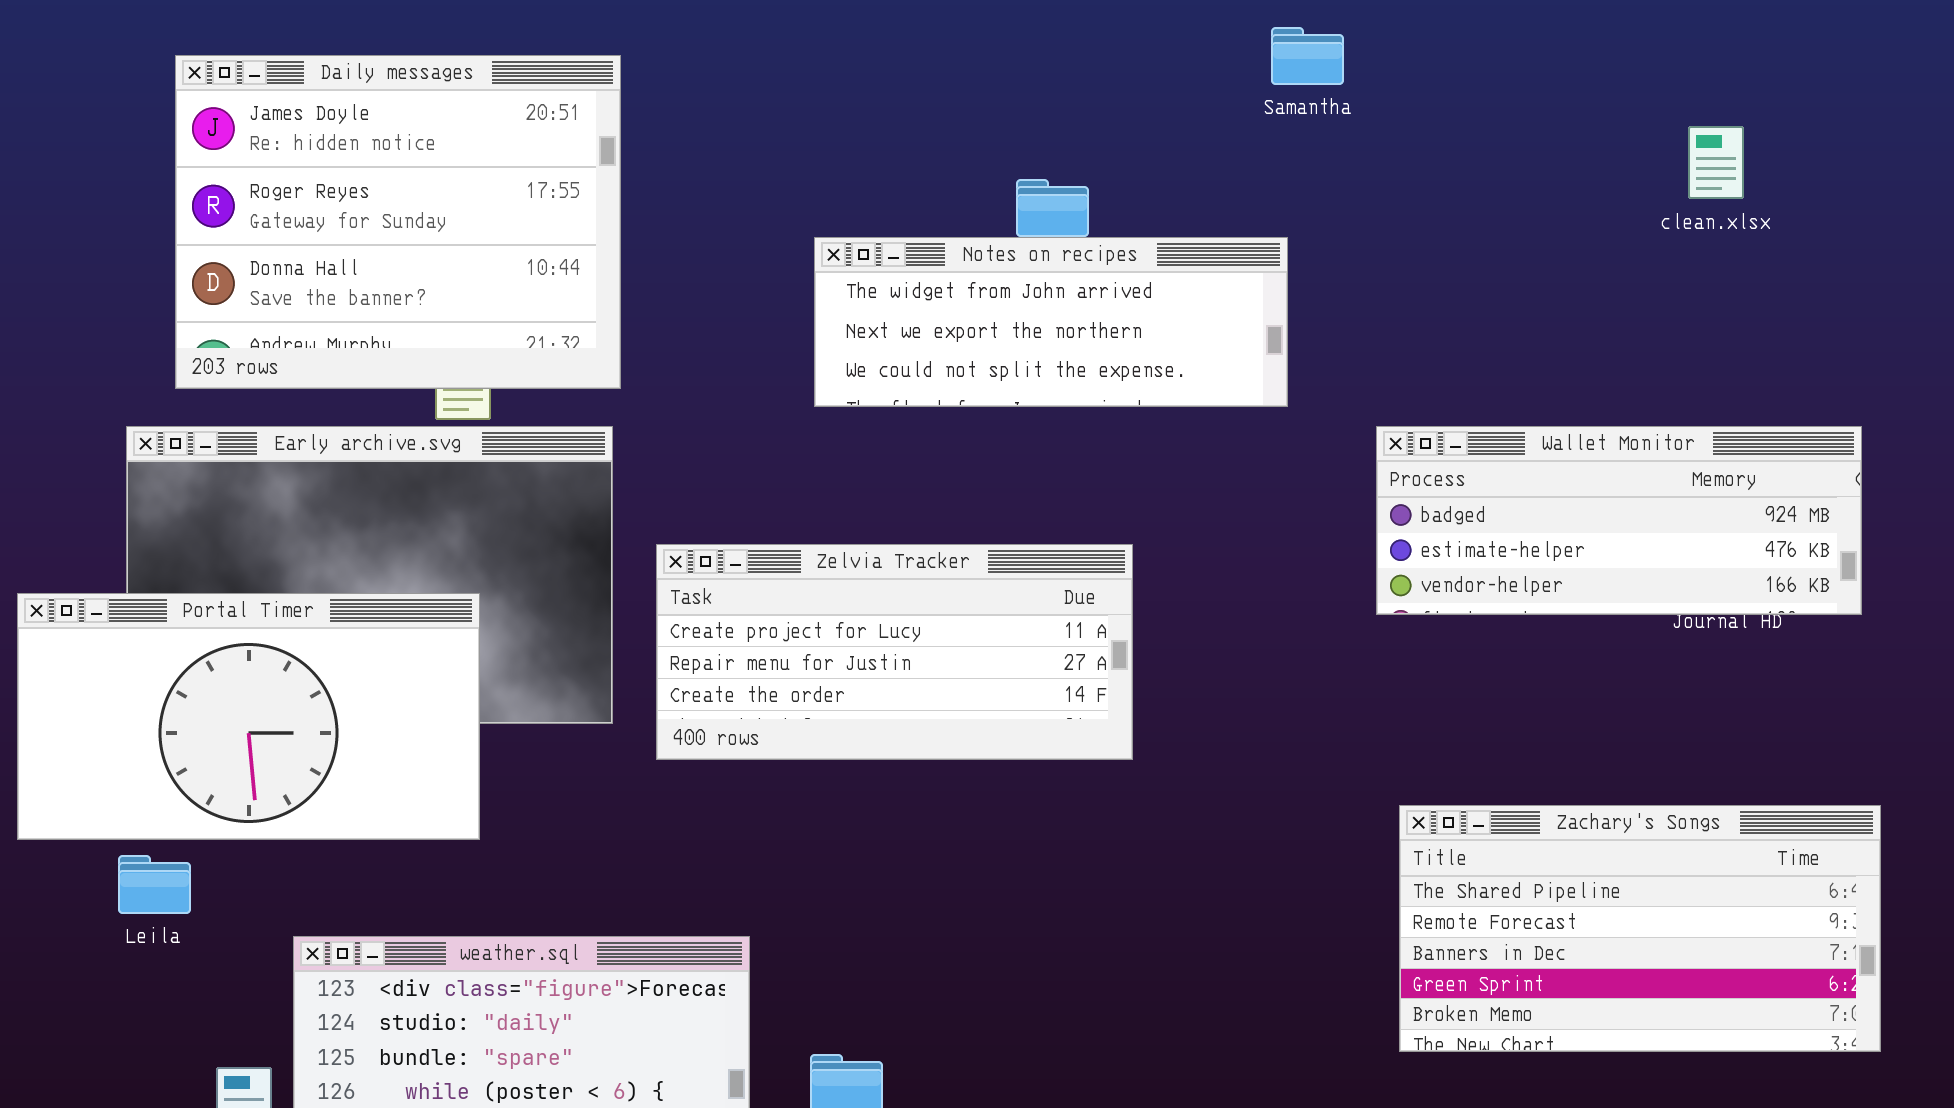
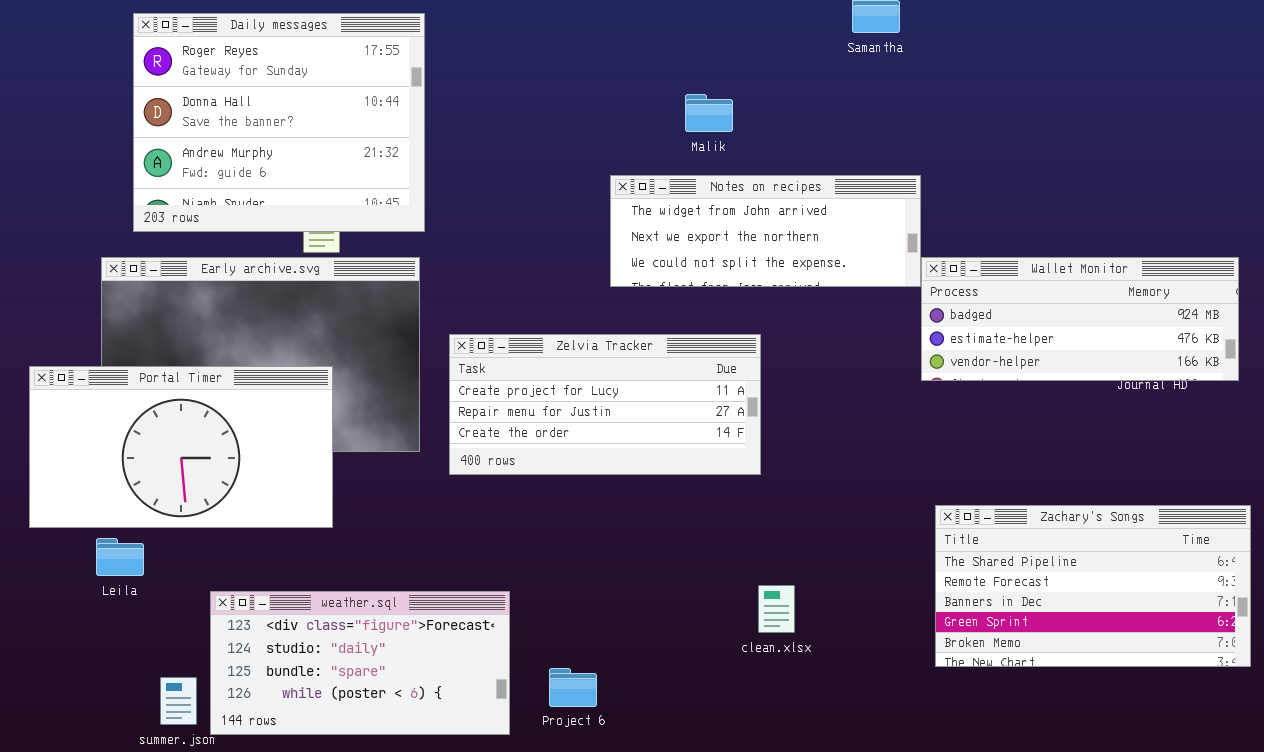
Daily messages: [175,55,621,389] -> [133,13,425,232], scrolled down 1 row
clean.xlsx: [1688,126,1744,199] -> [758,585,795,633], moved
Notes on recipes: [814,237,1288,407] -> [610,175,921,287], moved

